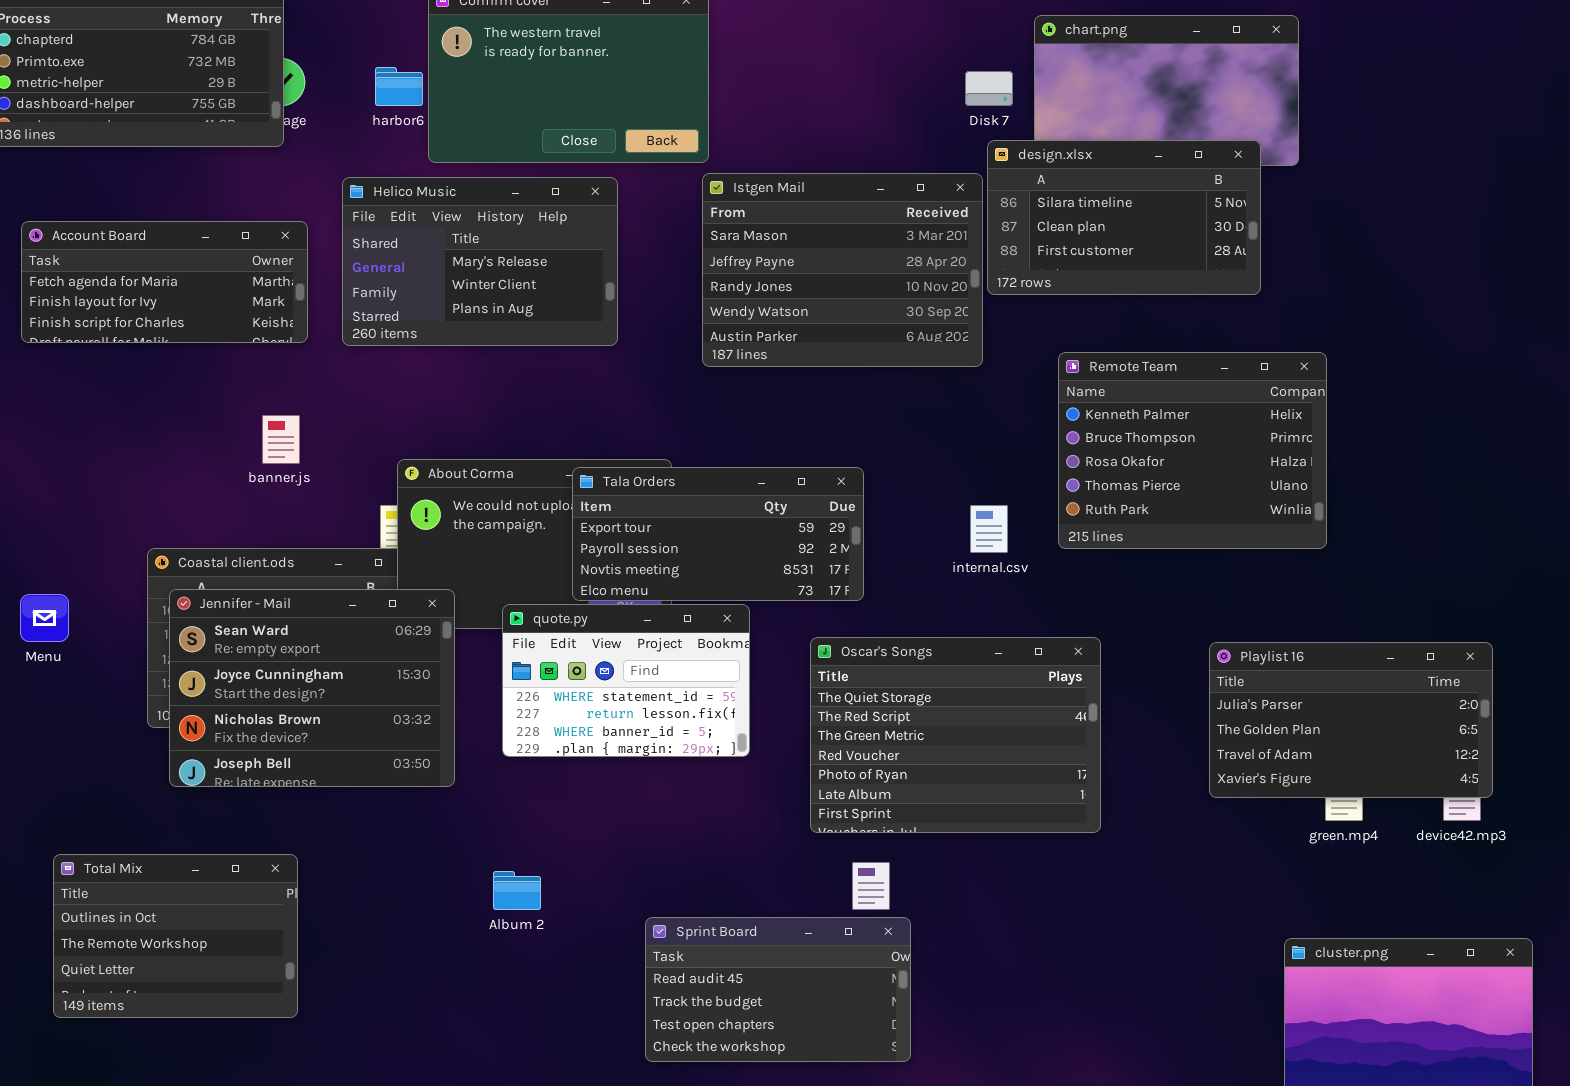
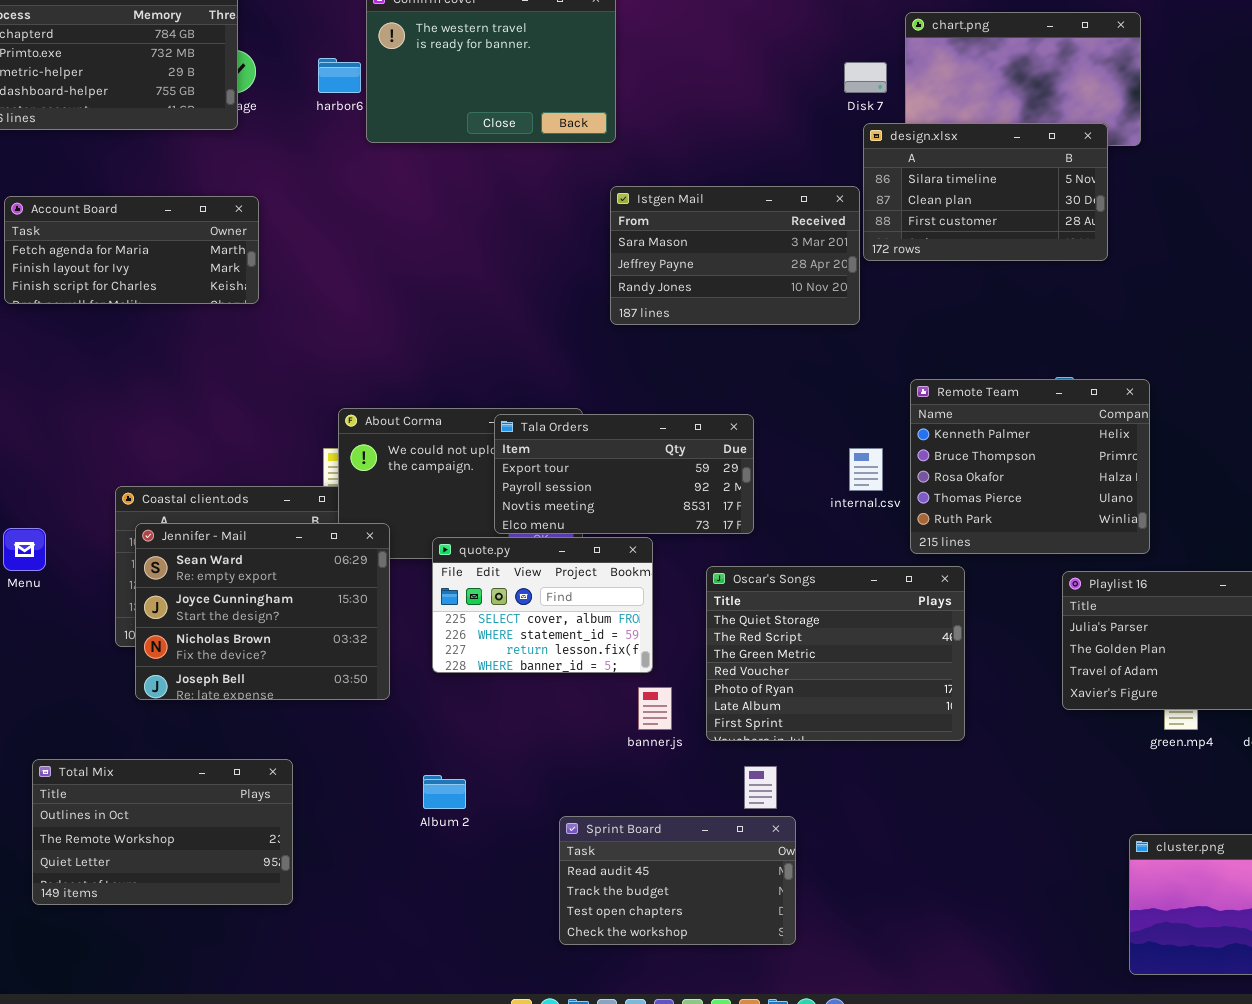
Istgen Mail: [702,173,983,367] -> [610,186,860,325], resized
Helico Music: [342,177,618,346] -> none, closed
Remote Team: [1058,352,1327,549] -> [910,379,1150,554], moved
banner.js: [262,415,300,464] -> [638,687,672,730], moved
quote.py: [502,604,750,757] -> [432,537,653,673], scrolled up 1 row
Total Mix: [53,854,298,1018] -> [32,759,293,905], resized

